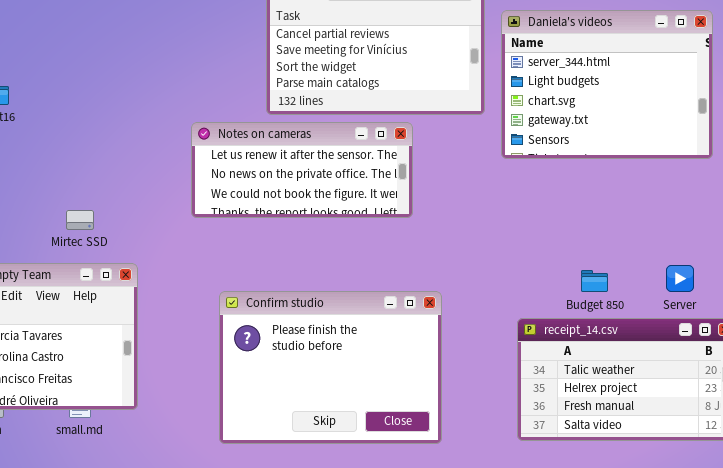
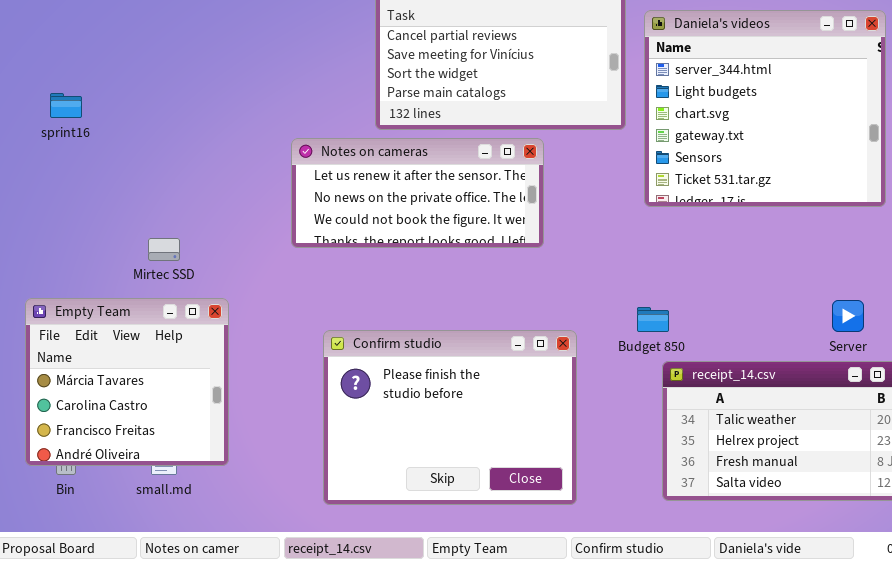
Daniela's videos: [501,10,713,159] -> [644,10,886,207], resized
Budget 850: [581,270,608,292] -> [637,307,669,332], moved

